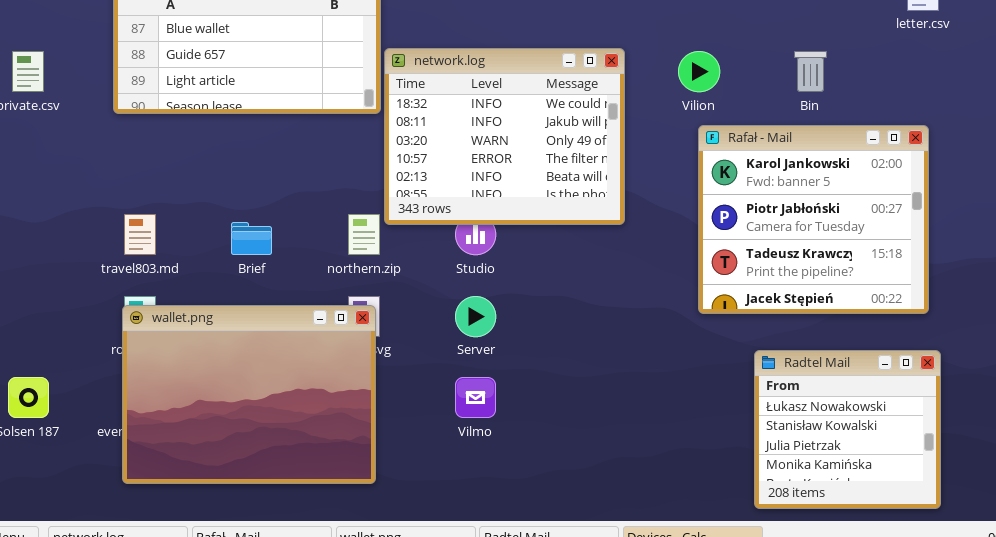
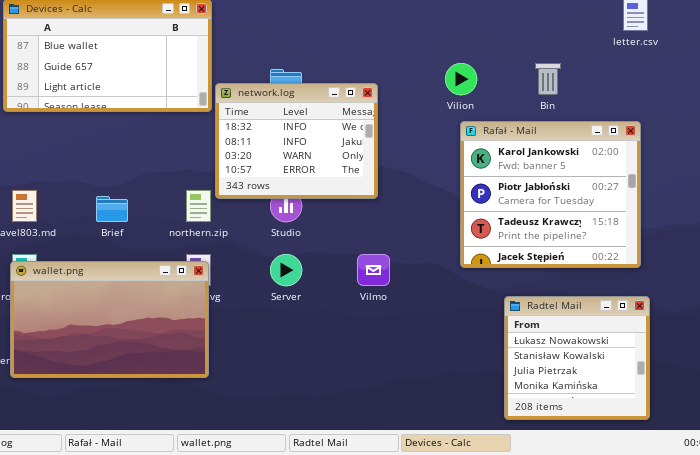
network.log: [384,48,625,225] -> [215,83,378,199], resized
wallet.png: [122,305,376,484] -> [10,261,209,378], resized
Vilmo: [455,377,496,418] -> [357,254,390,286], moved

